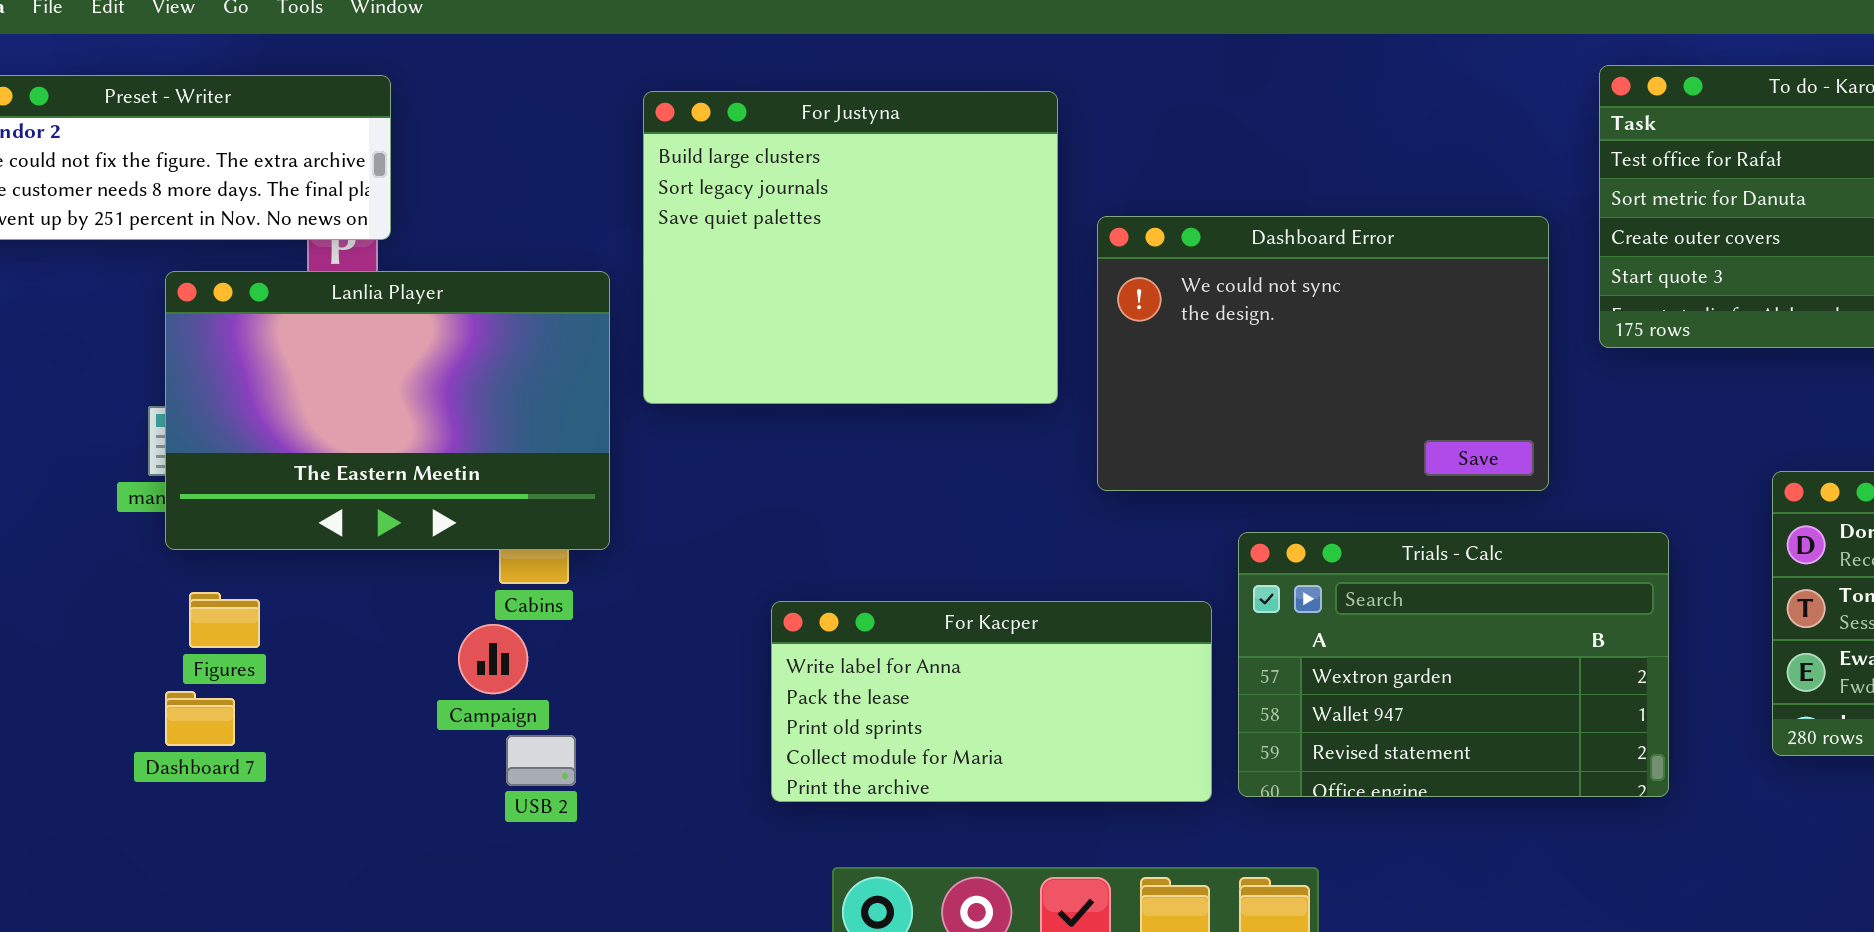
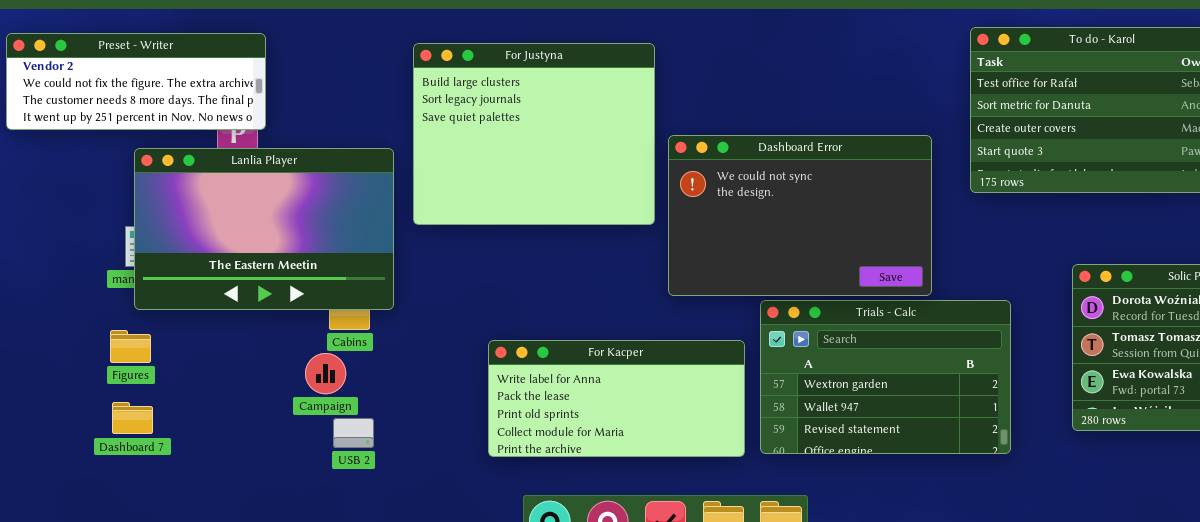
Dashboard Error: [1097,216,1549,491] -> [668,135,932,296], moved
Figures: [189,592,260,648] -> [110,330,151,363], moved
Dashboard 7: [165,691,235,746] -> [112,402,153,434], moved

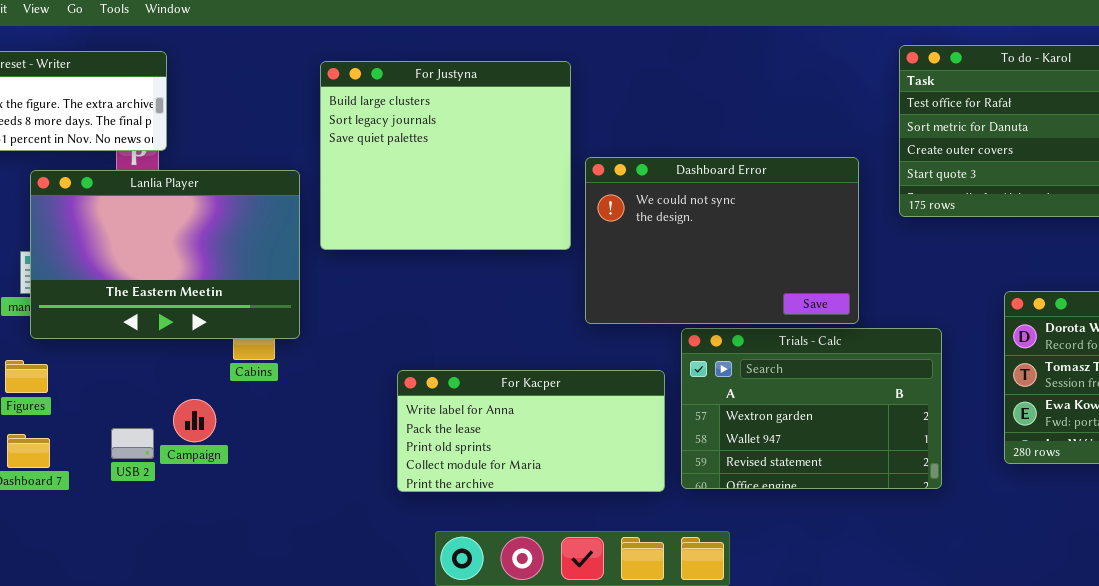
Campaign: [305,353,346,394] -> [173,399,216,442], moved
USB 2: [333,418,374,448] -> [111,428,154,459], moved

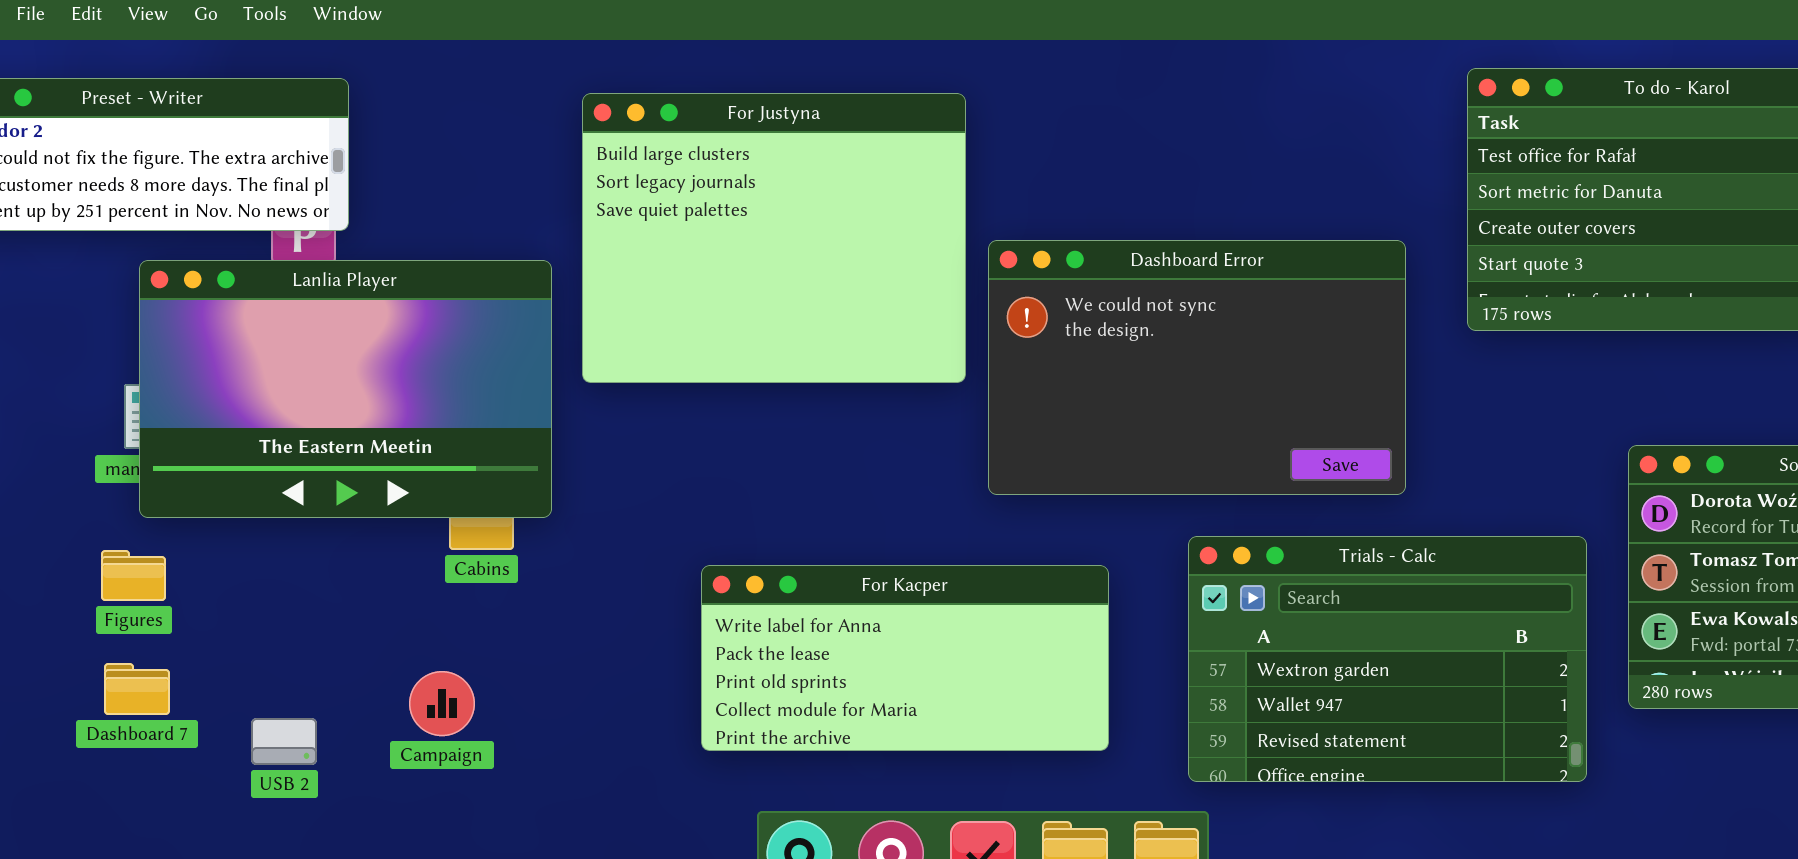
Trials - Calc: [681,328,942,489] -> [1188,536,1587,782], moved
Campaign: [173,399,216,442] -> [409,671,475,736], moved
USB 2: [111,428,154,459] -> [251,718,317,765], moved

